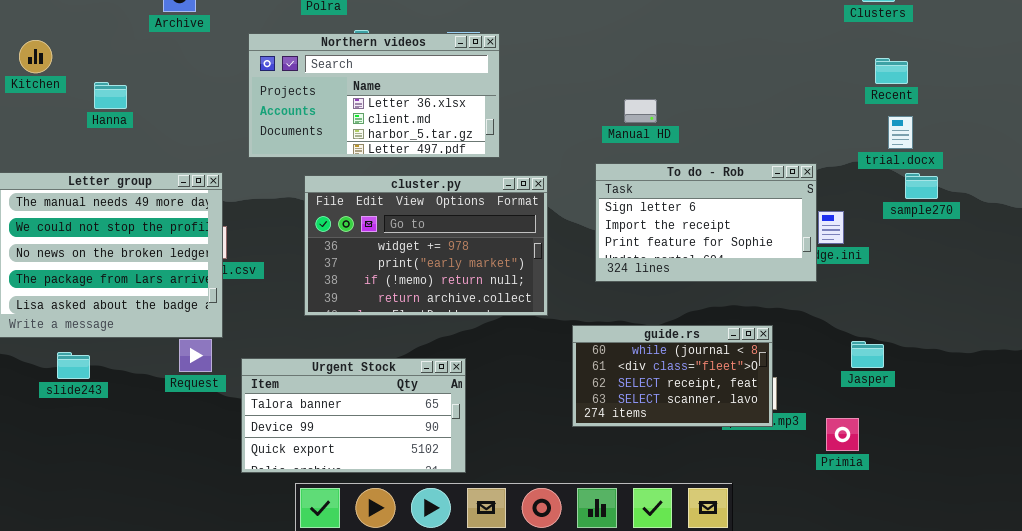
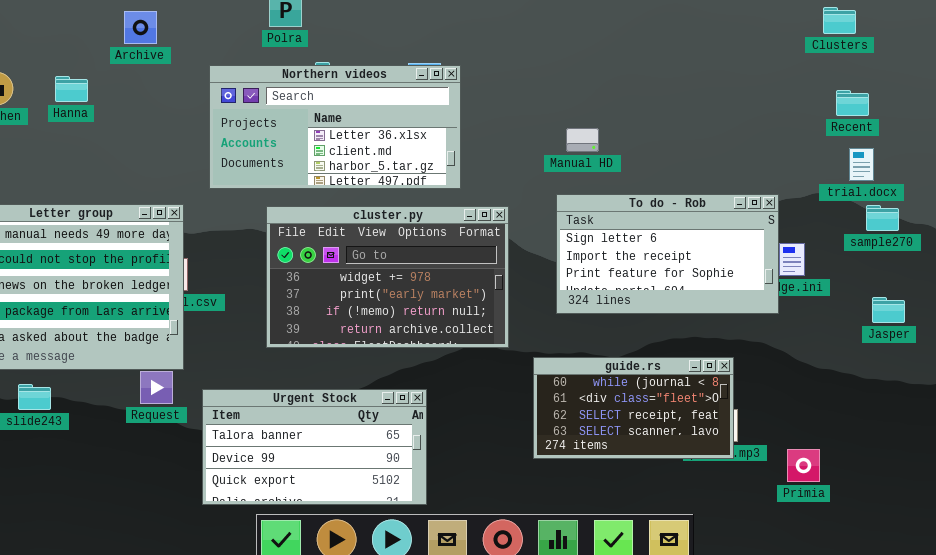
Hanna: [94,82,127,109] -> [55,76,88,102], moved
Manual HD: [624,99,657,123] -> [566,128,599,152], moved
Jasper: [851,341,884,368] -> [872,297,905,323], moved

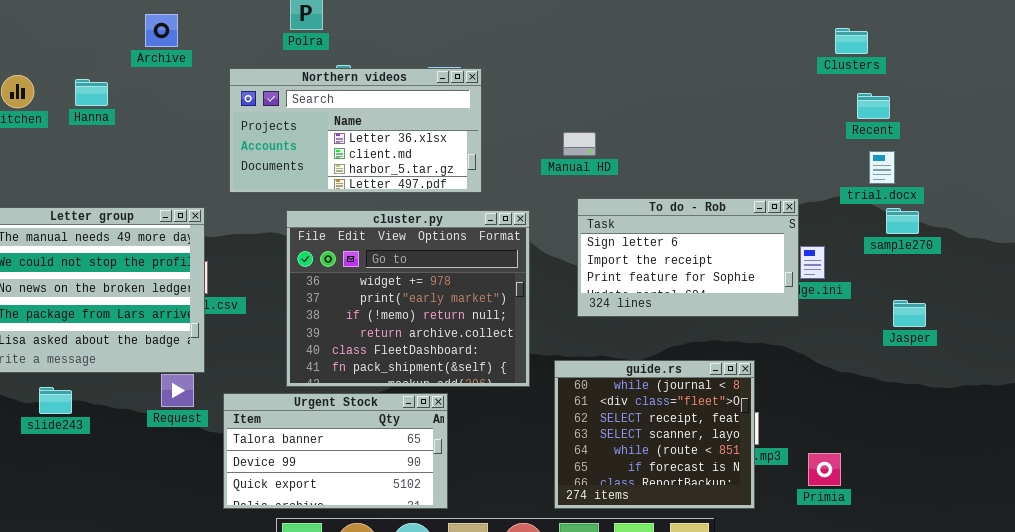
Clusters: [823,7,856,34] -> [835,28,868,54], moved
Manual HD: [566,128,599,152] -> [563,132,596,156], moved
cluster.py: [266,206,509,348] -> [286,210,530,387], resized
guide.rs: [533,357,734,459] -> [554,360,755,509], resized

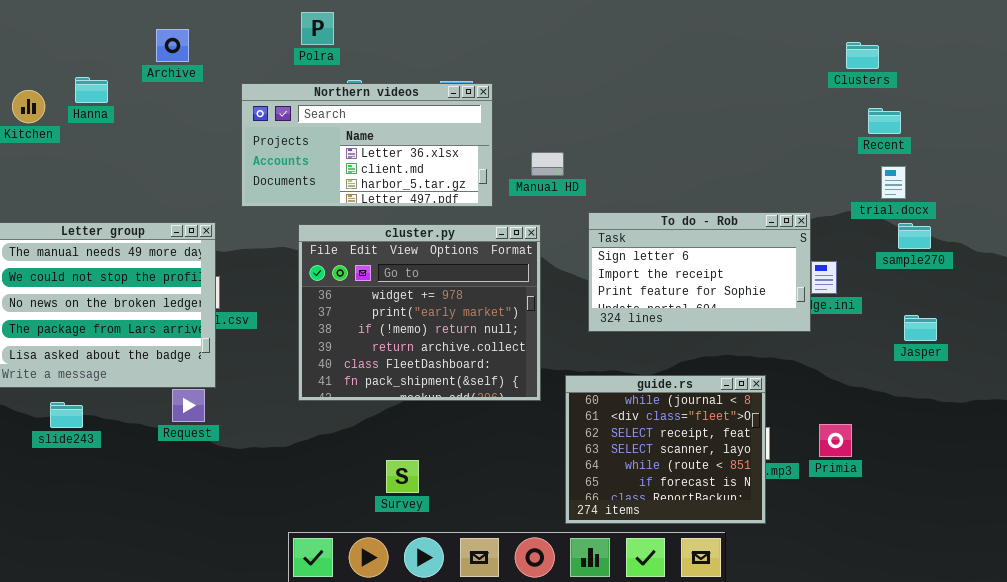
Hanna: [75,79,108,106] -> [75,77,108,103], moved
Manual HD: [563,132,596,156] -> [531,152,564,176], moved
Urgent Stock: [223,393,448,509] -> none, closed
Primia: [808,453,841,486] -> [819,424,852,457], moved

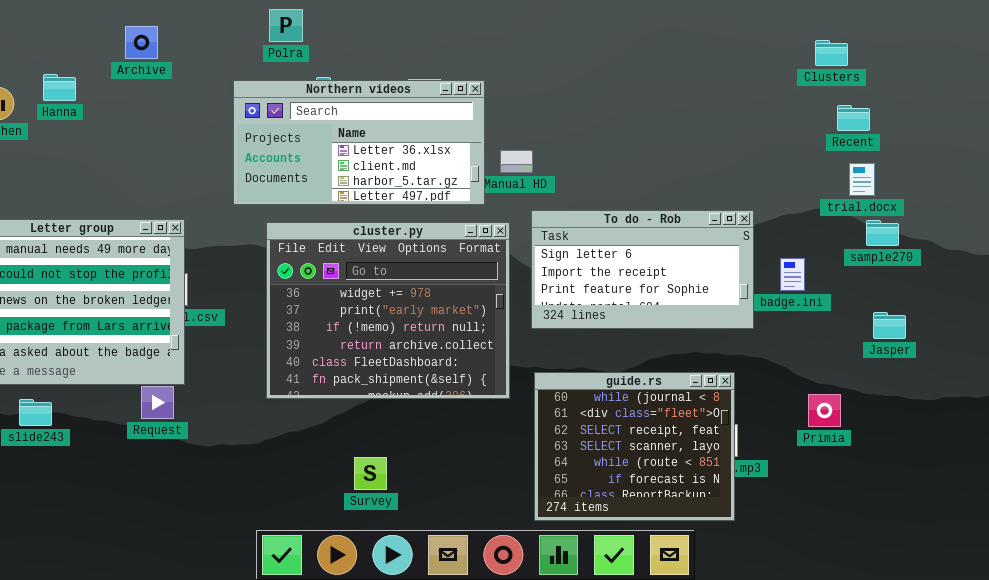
Northern videos: [241,83,493,207] -> [233,80,485,205], moved
To do - Rob: [588,212,811,332] -> [531,210,754,329], moved
Primia: [819,424,852,457] -> [808,394,841,427], moved

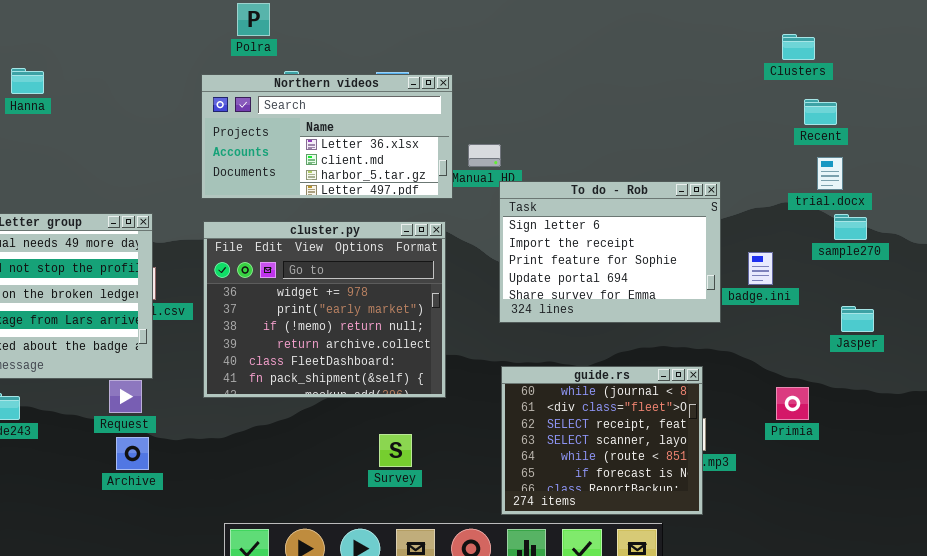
Archive: [125,26,158,59] -> [116,437,149,470], moved
To do - Rob: [531,210,754,329] -> [499,181,721,323], resized
cluster.py: [266,222,510,399] -> [203,221,446,398], moved
Survey: [354,457,387,490] -> [379,434,412,467], moved

